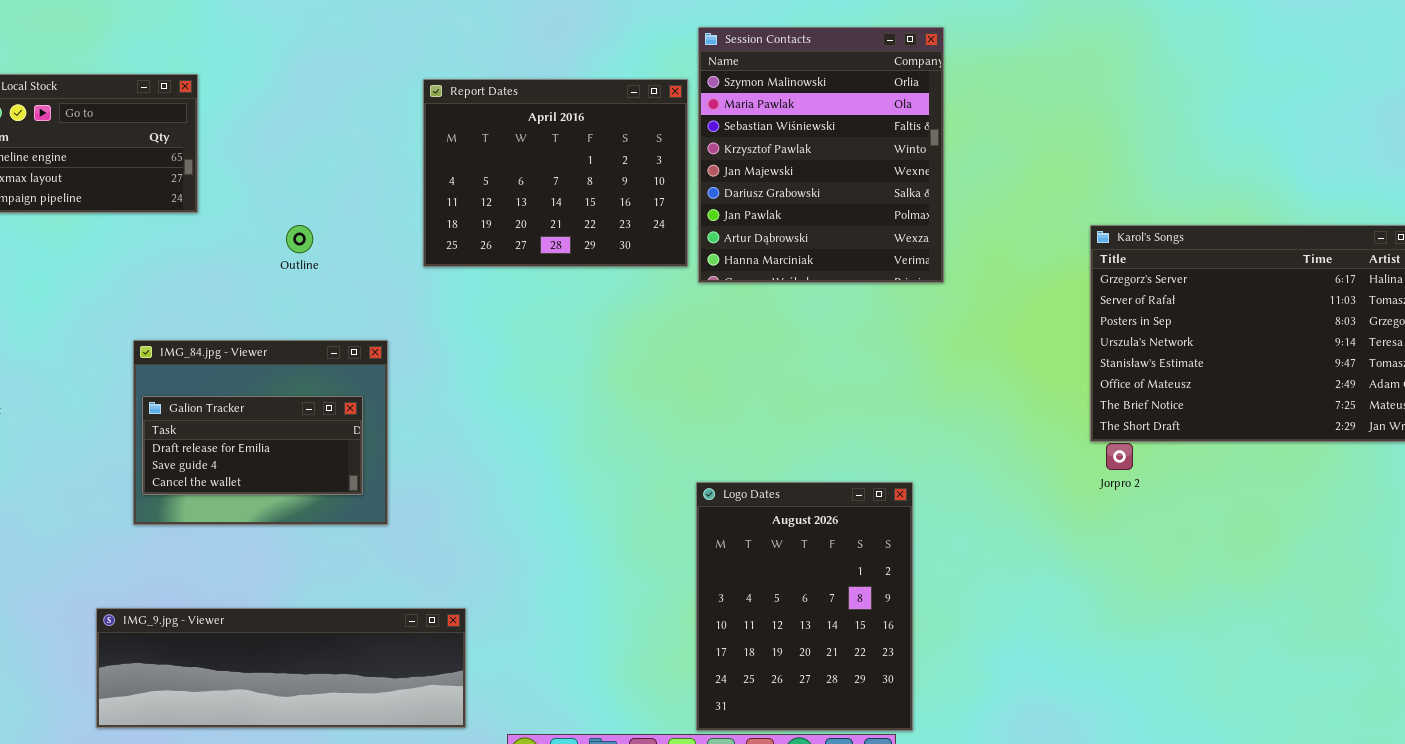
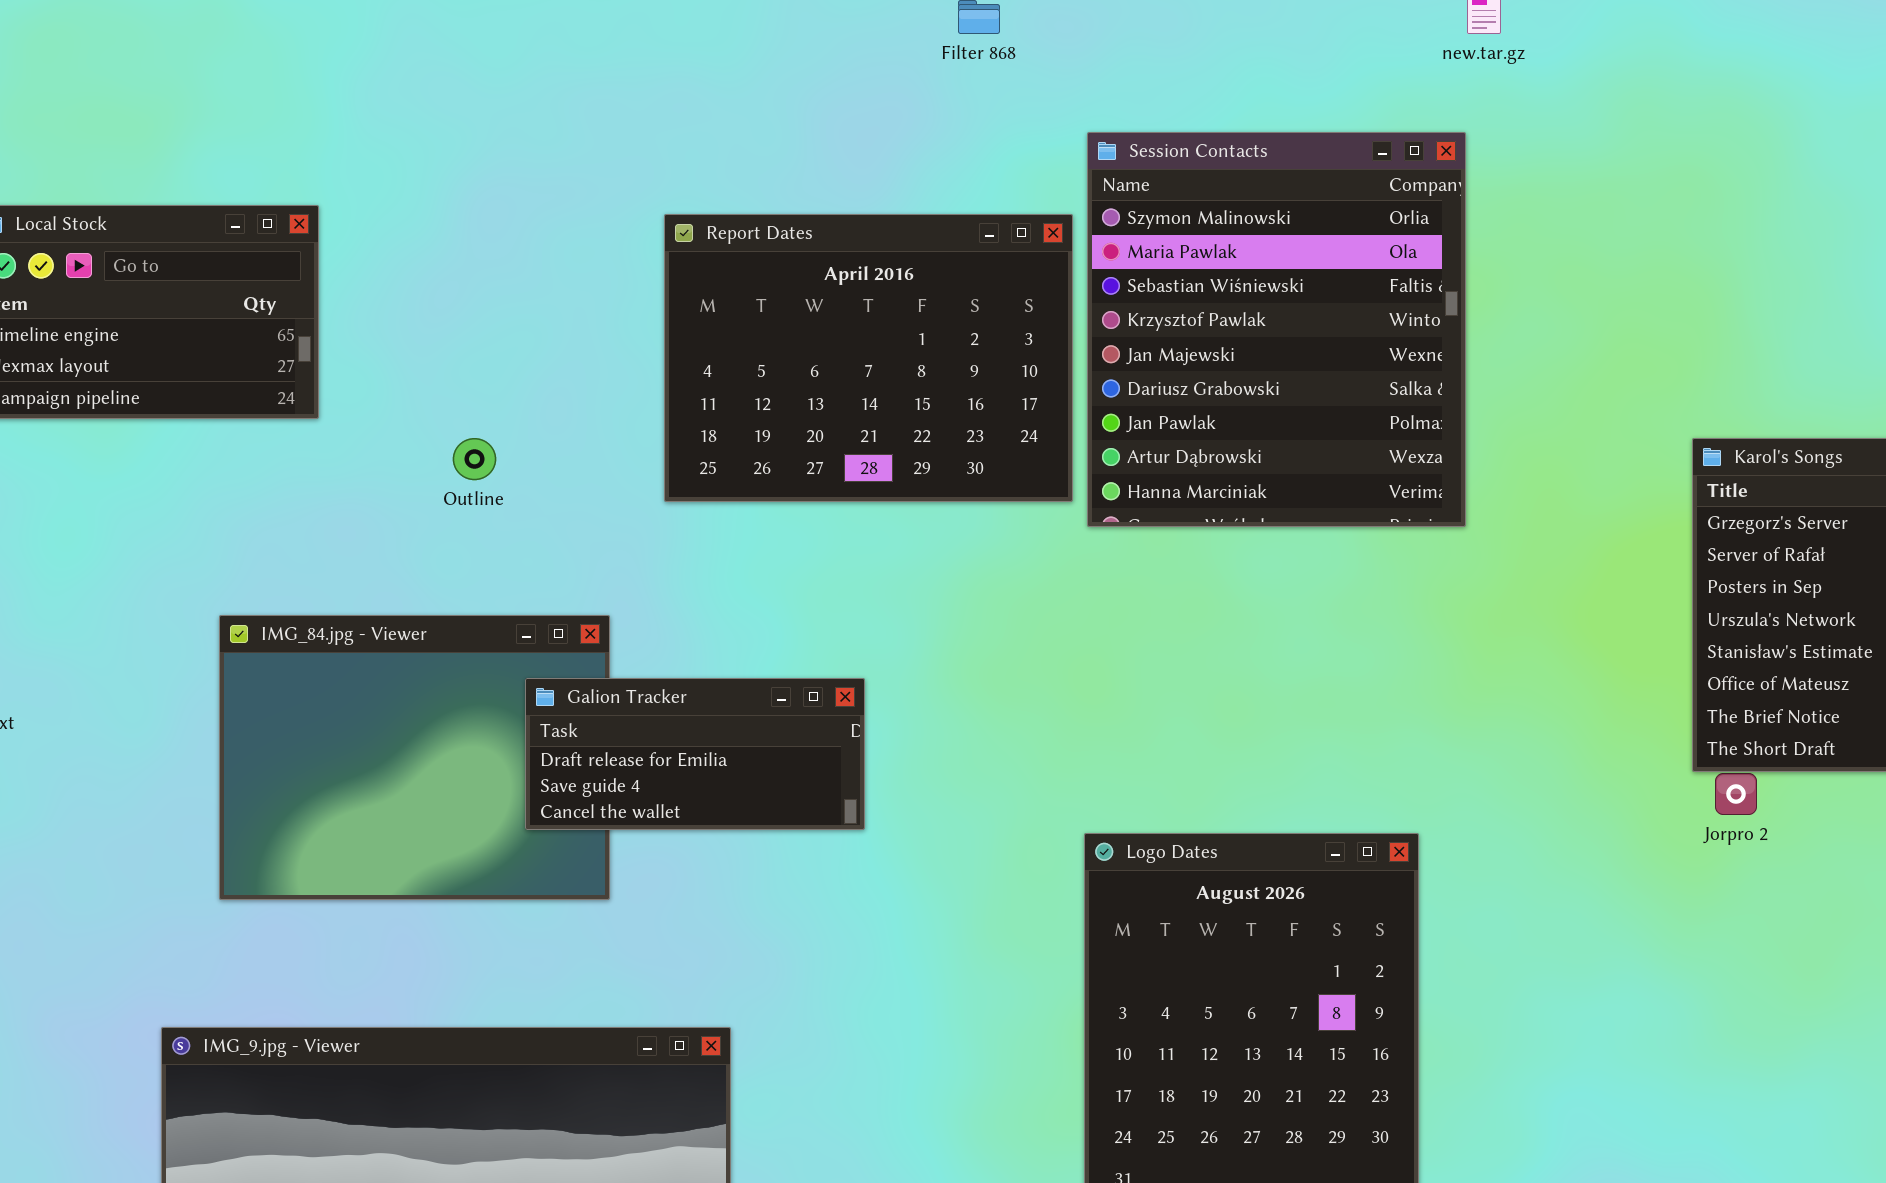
Galion Tracker: [142,396,363,495] -> [525,678,865,830], moved

